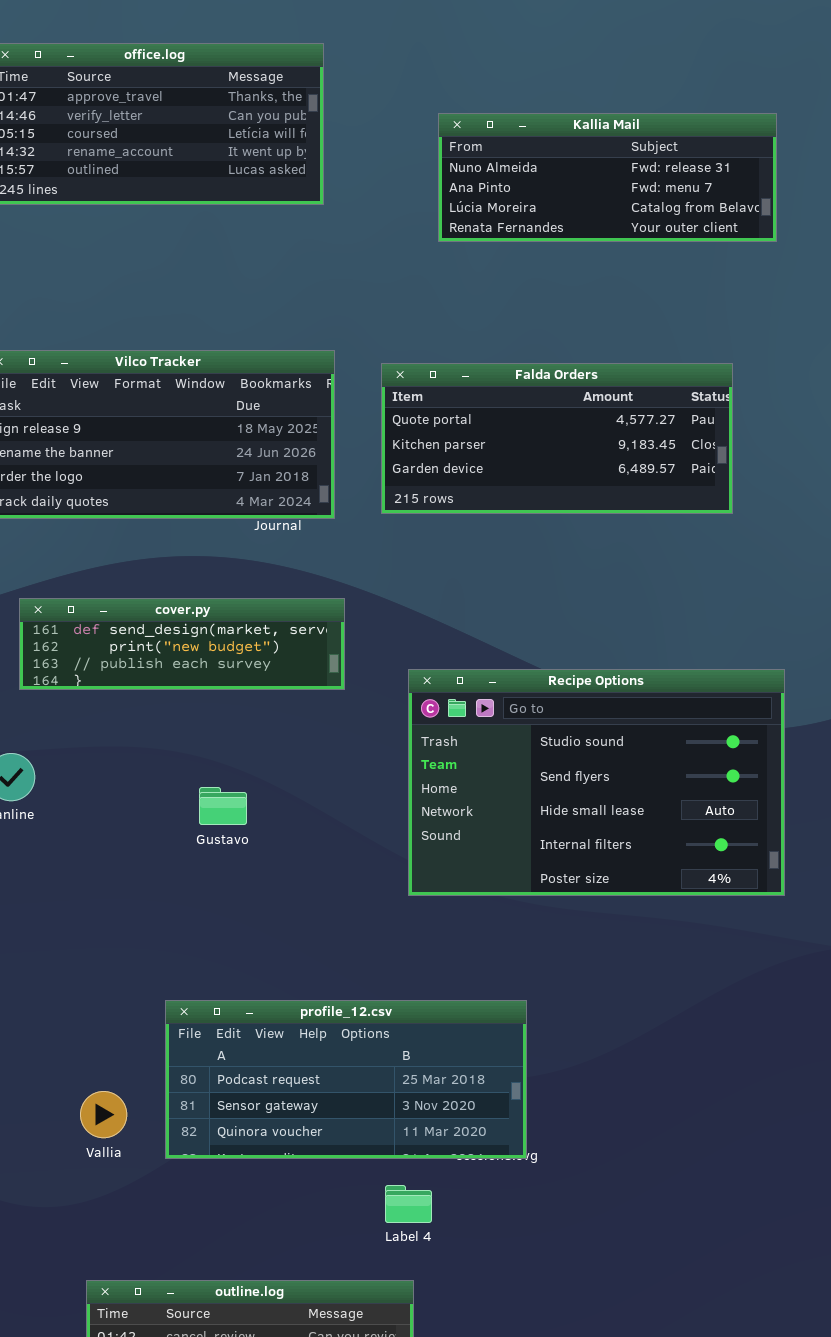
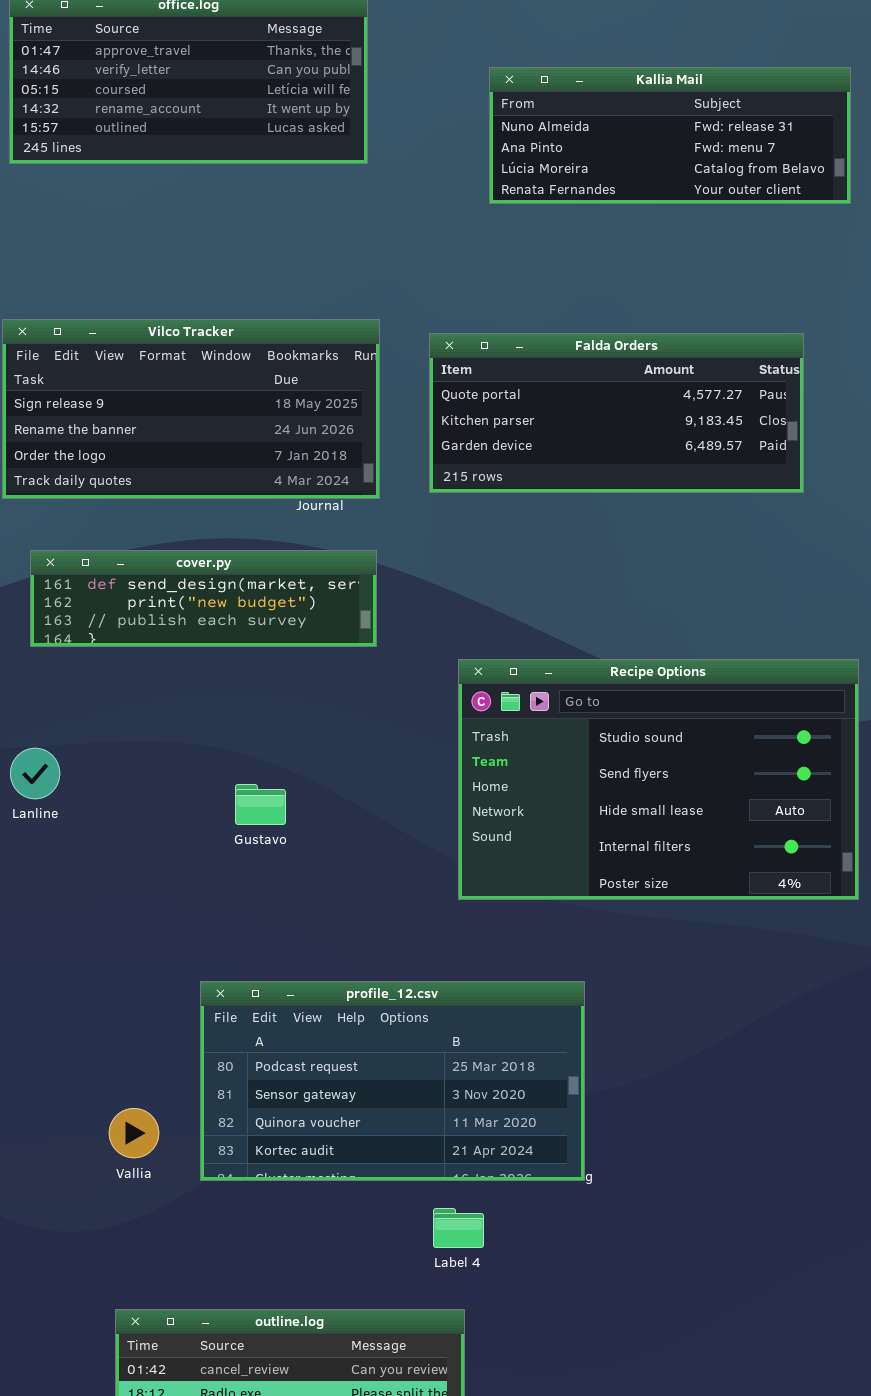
cover.py: [19,598,345,690] -> [30,550,377,647], moved
profile_12.csv: [165,1000,527,1159] -> [200,981,585,1181], resized

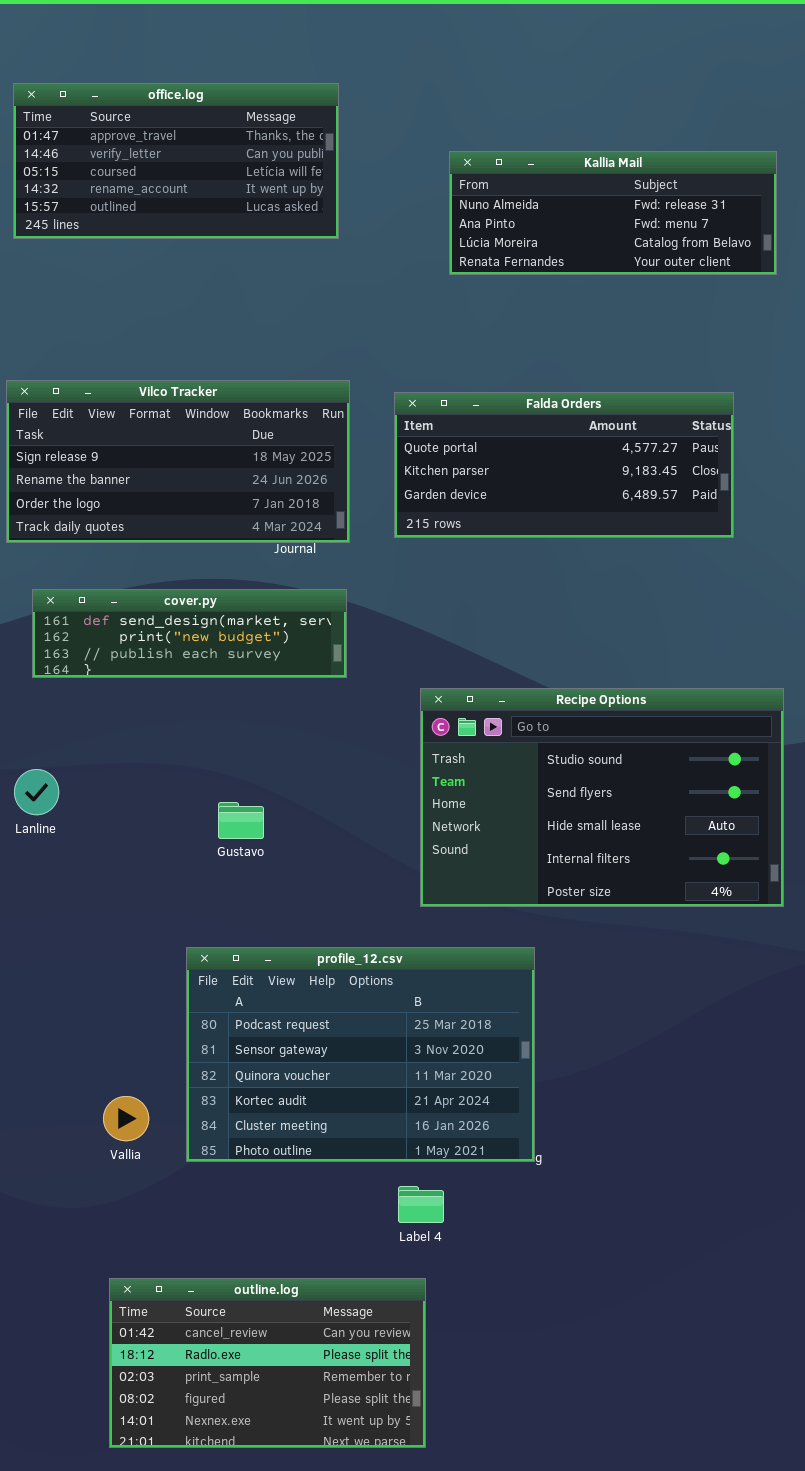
profile_12.csv: [200,981,585,1181] -> [186,947,535,1162], resized

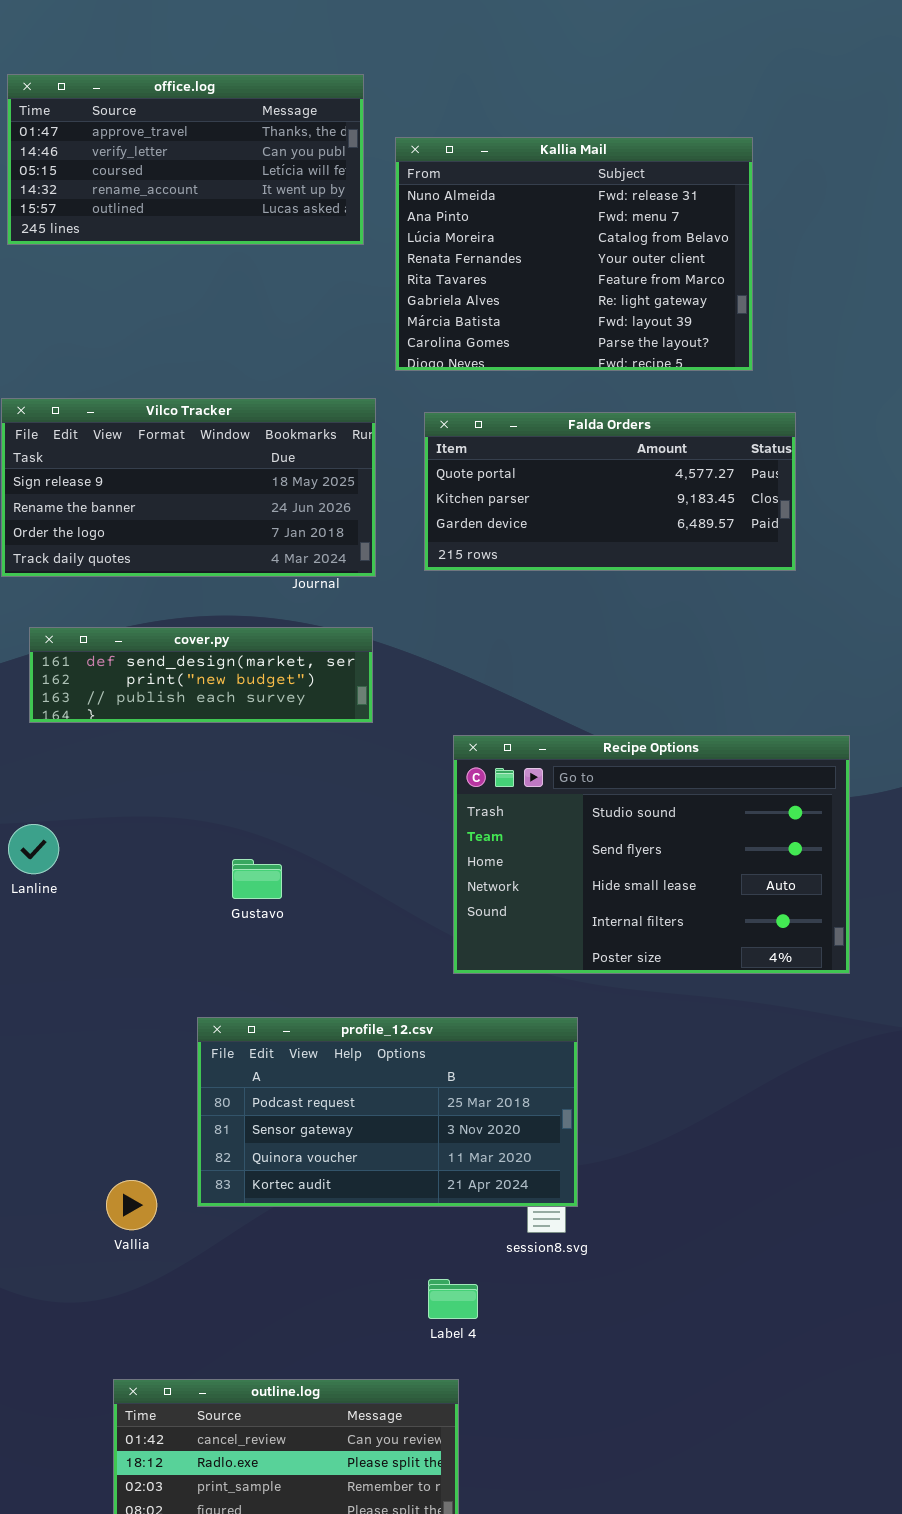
Kallia Mail: [449,151,777,275] -> [395,137,753,371], moved, resized
profile_12.csv: [186,947,535,1162] -> [197,1017,578,1207], resized

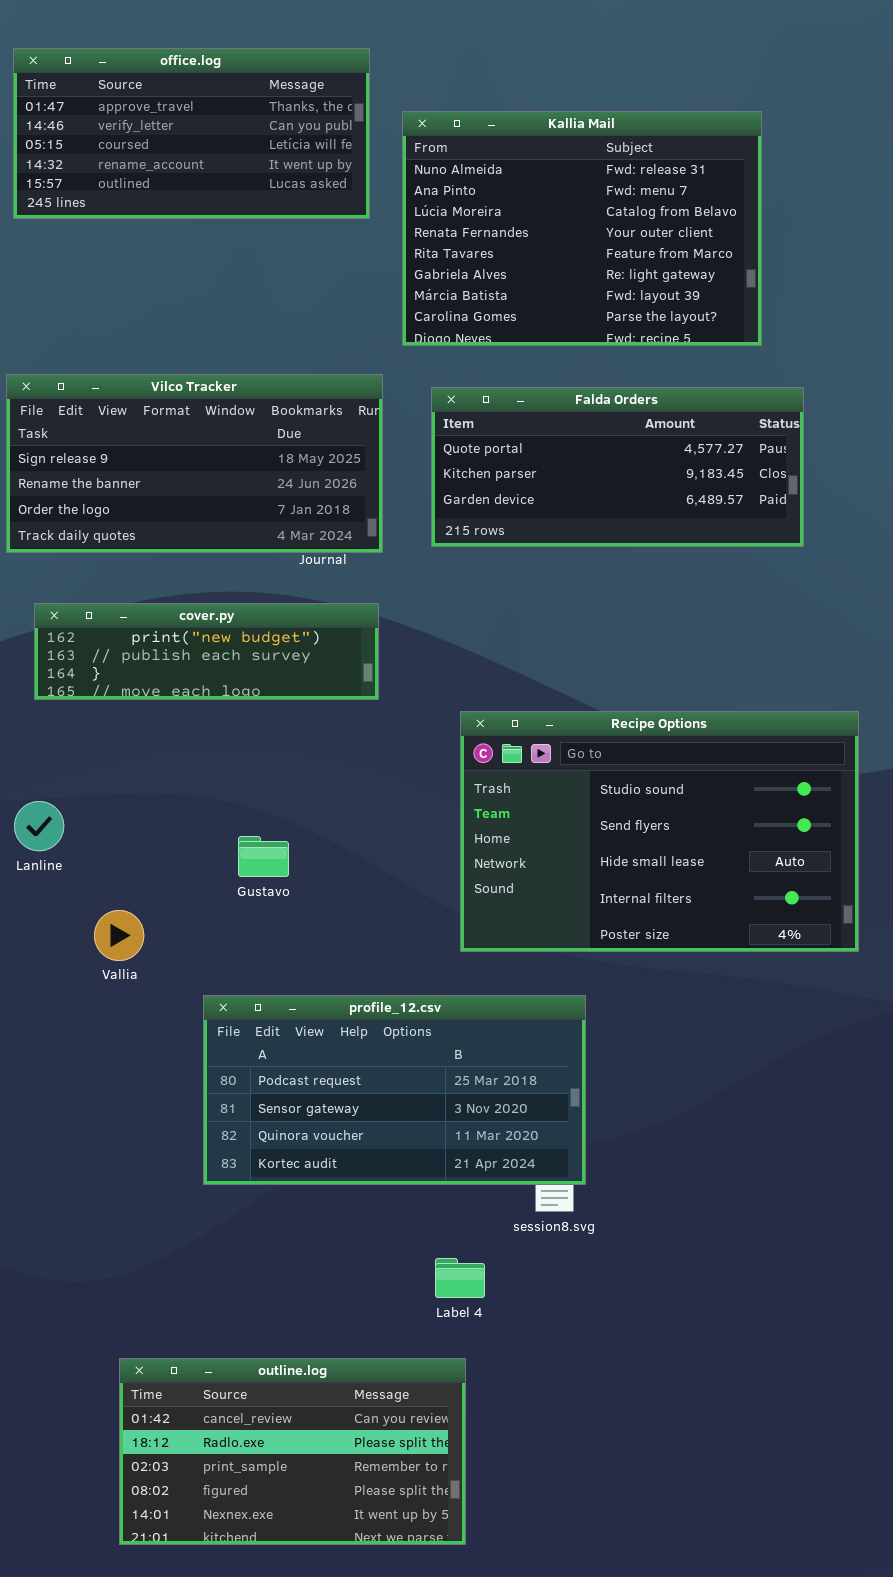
cover.py: [29,627,373,723] -> [34,603,379,700], scrolled down 1 row
Vallia: [106,1180,157,1230] -> [94,910,144,961], moved

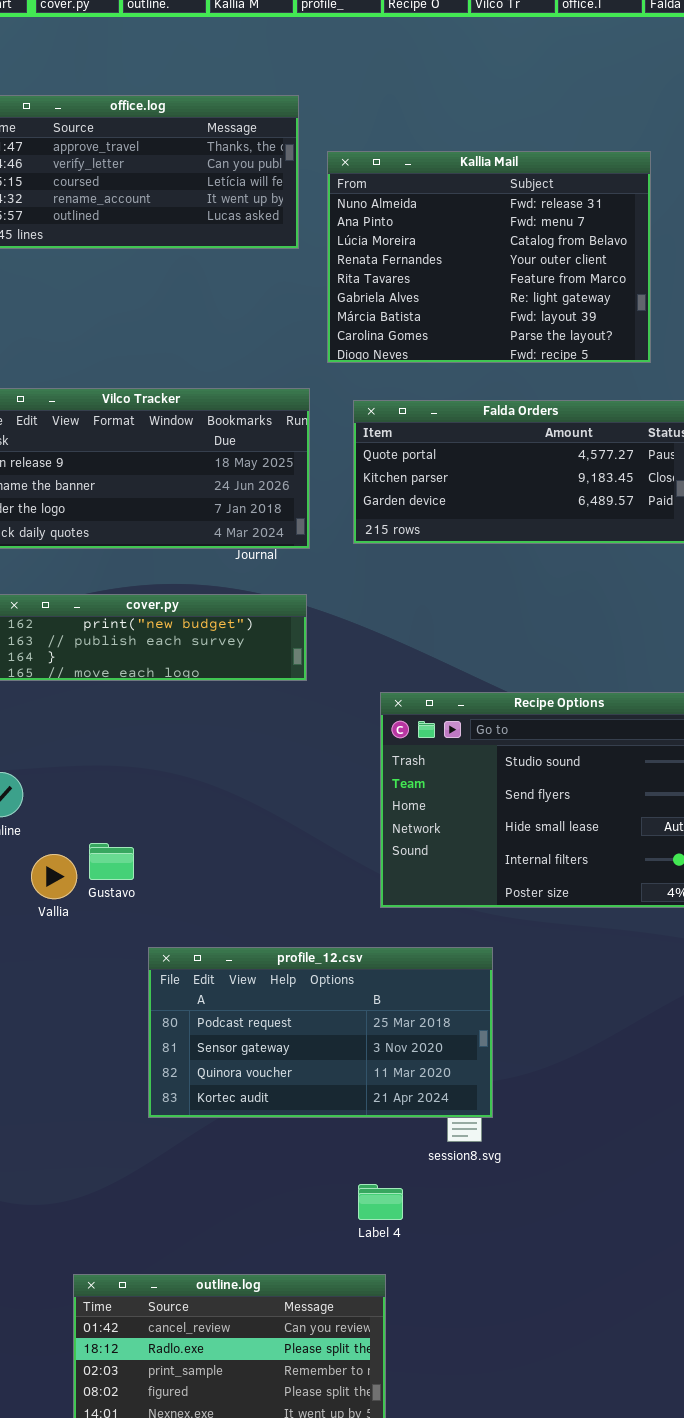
Gustavo: [238,836,289,877] -> [89,843,134,880], moved
Vallia: [94,910,144,961] -> [31,854,77,899], moved

